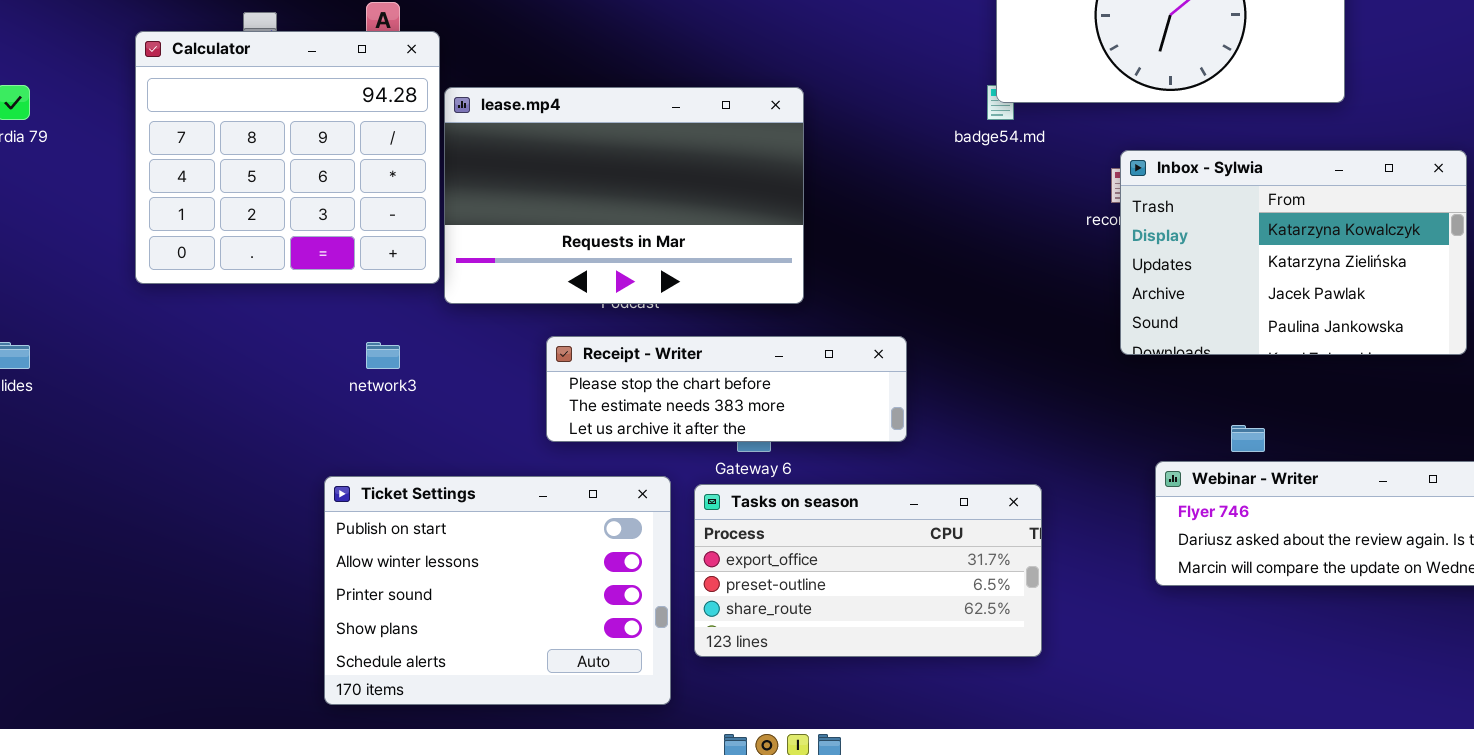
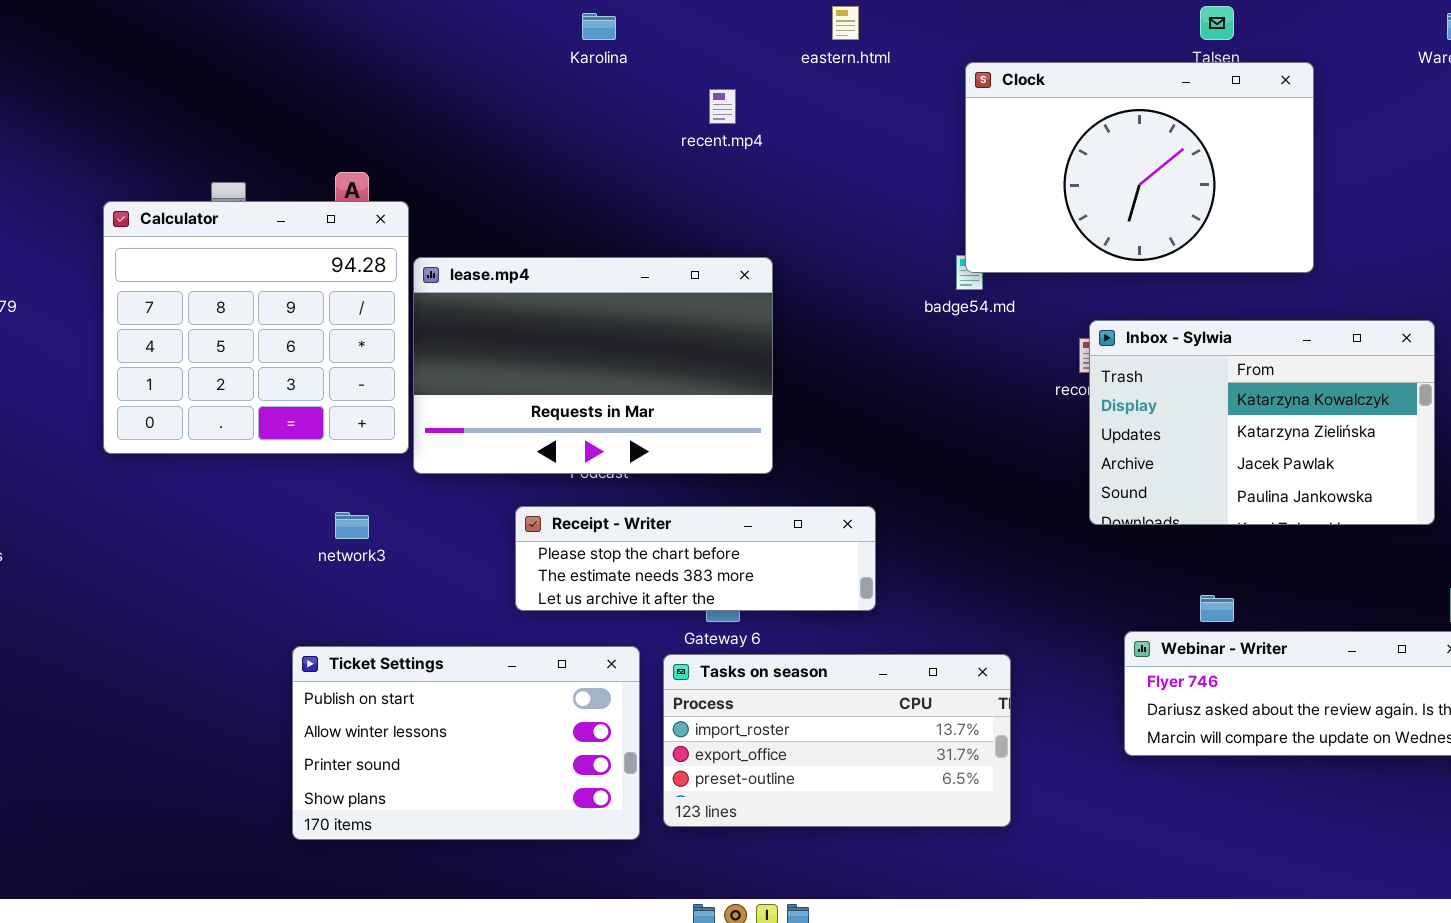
Ticket Settings: [324,476,671,705] -> [292,646,640,840], resized
Tasks on season: [694,484,1042,657] -> [663,654,1011,827], scrolled up 1 row

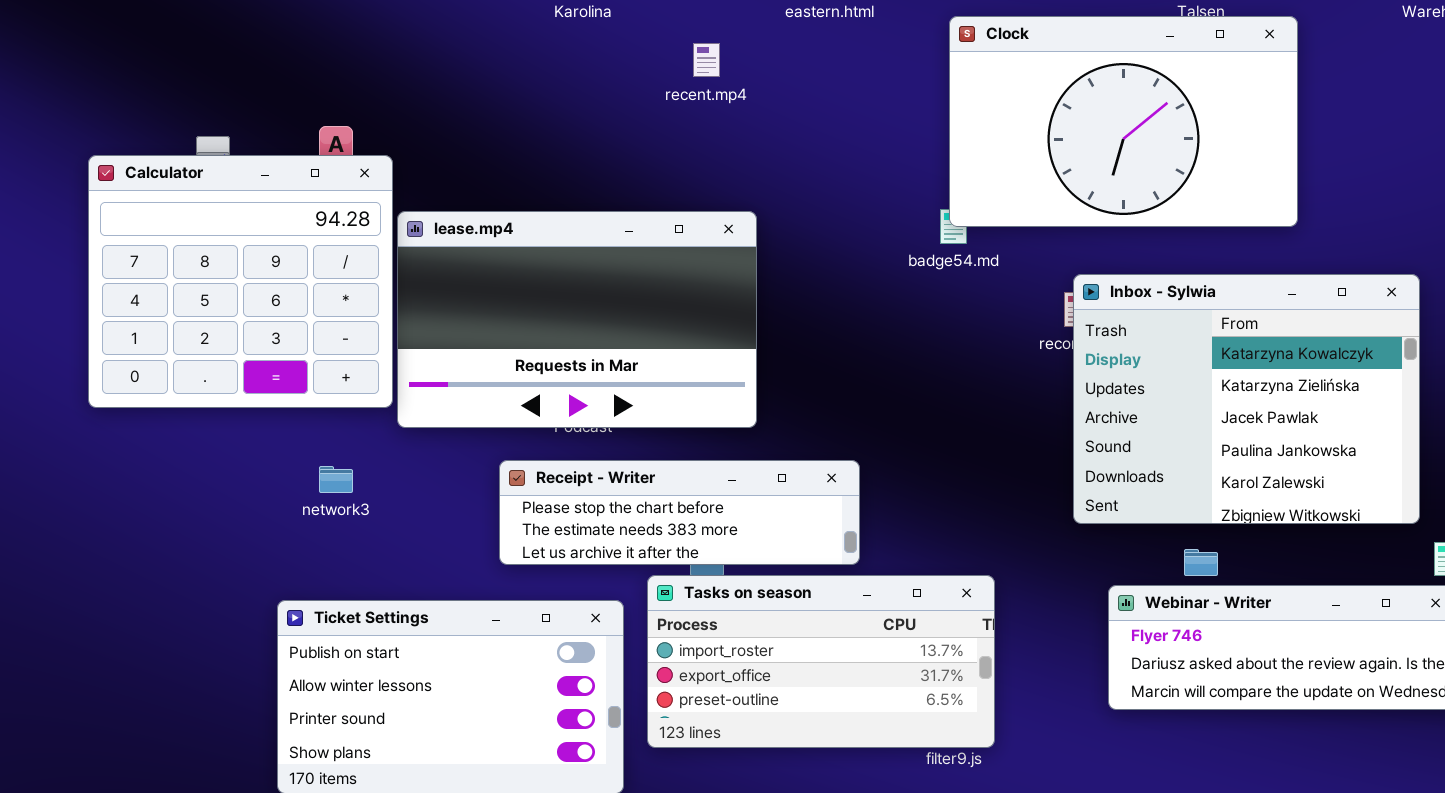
Inbox - Sylwia: [1089,320,1435,525] -> [1073,274,1420,524], resized
Tasks on season: [663,654,1011,827] -> [647,575,995,748], moved

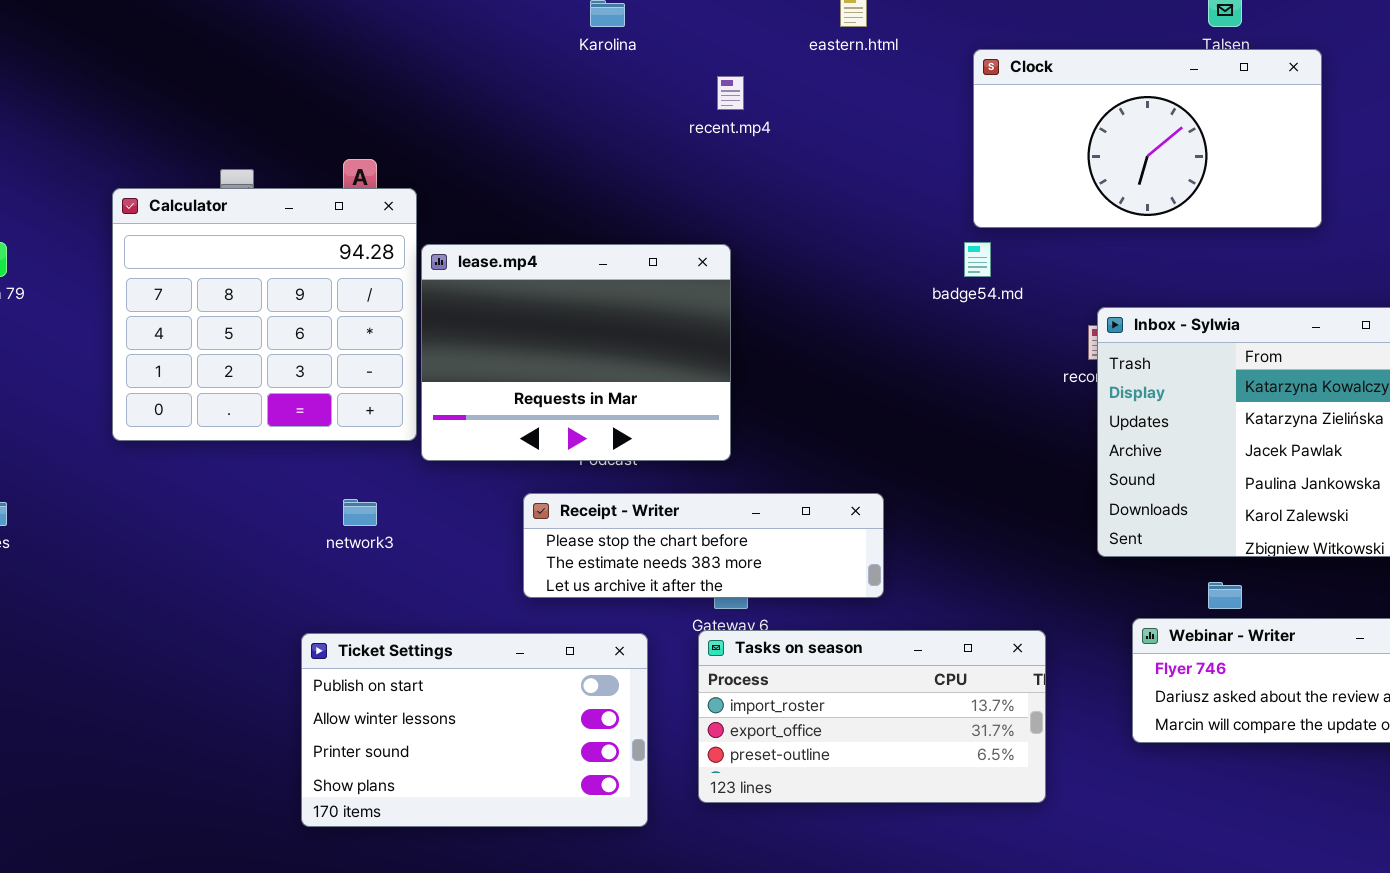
Clock: [949,16,1298,227] -> [973,49,1322,228], resized
lease.mp4: [397,211,757,428] -> [421,244,731,461], resized
Tasks on season: [647,575,995,748] -> [698,630,1046,803], moved

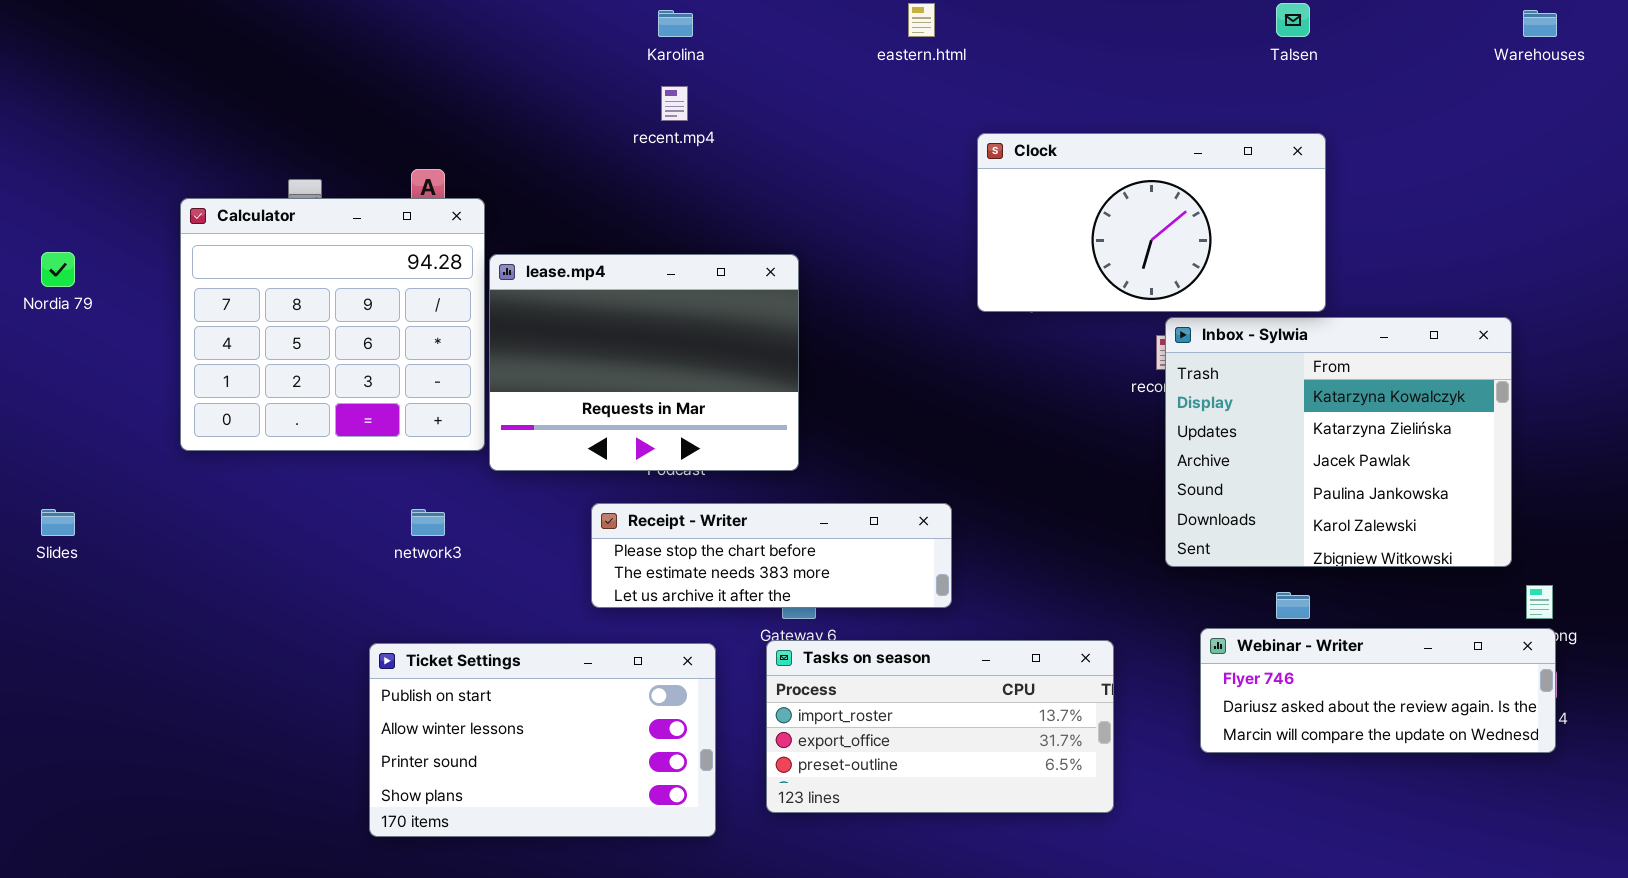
Clock: [973,49,1322,228] -> [977,133,1326,312], moved
recent.mp4: [717,76,744,110] -> [661,86,688,121], moved

